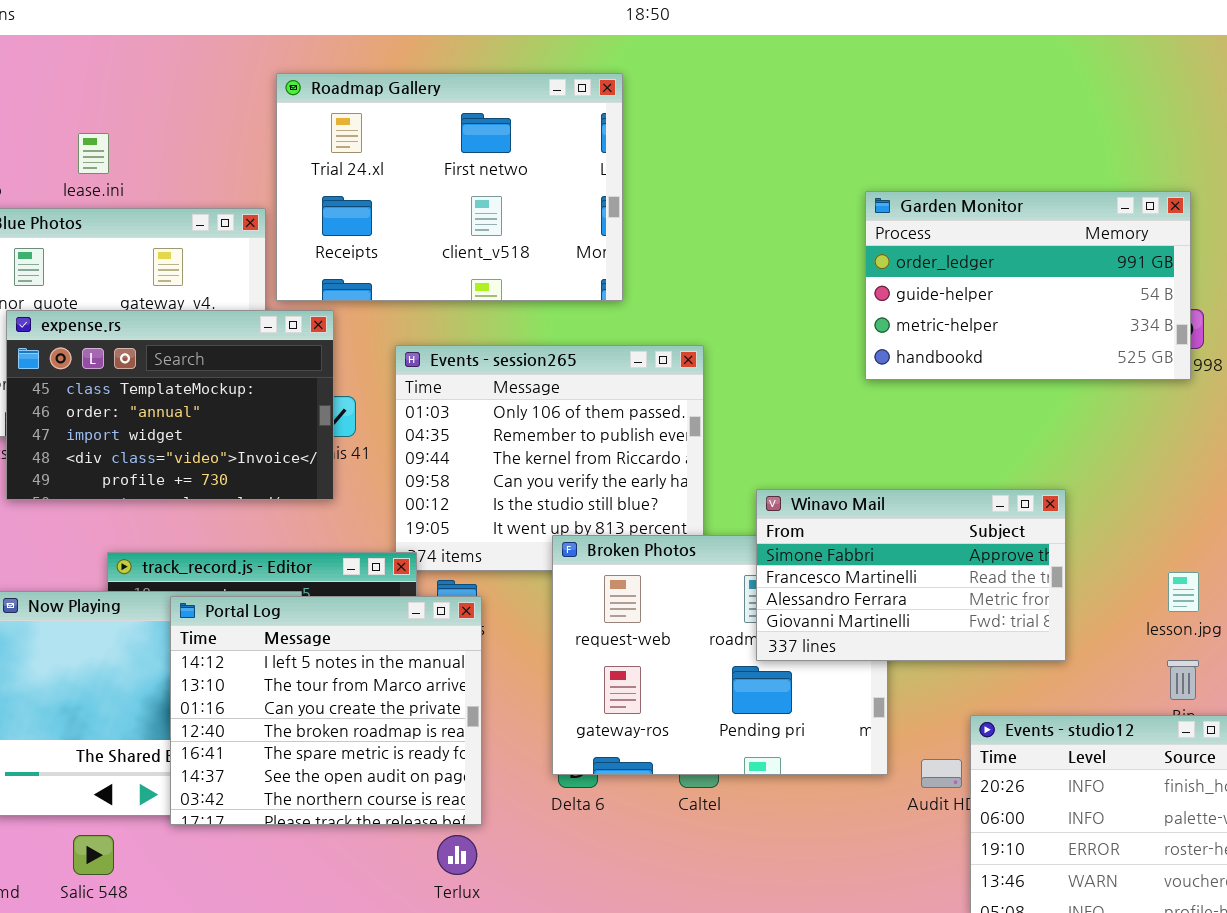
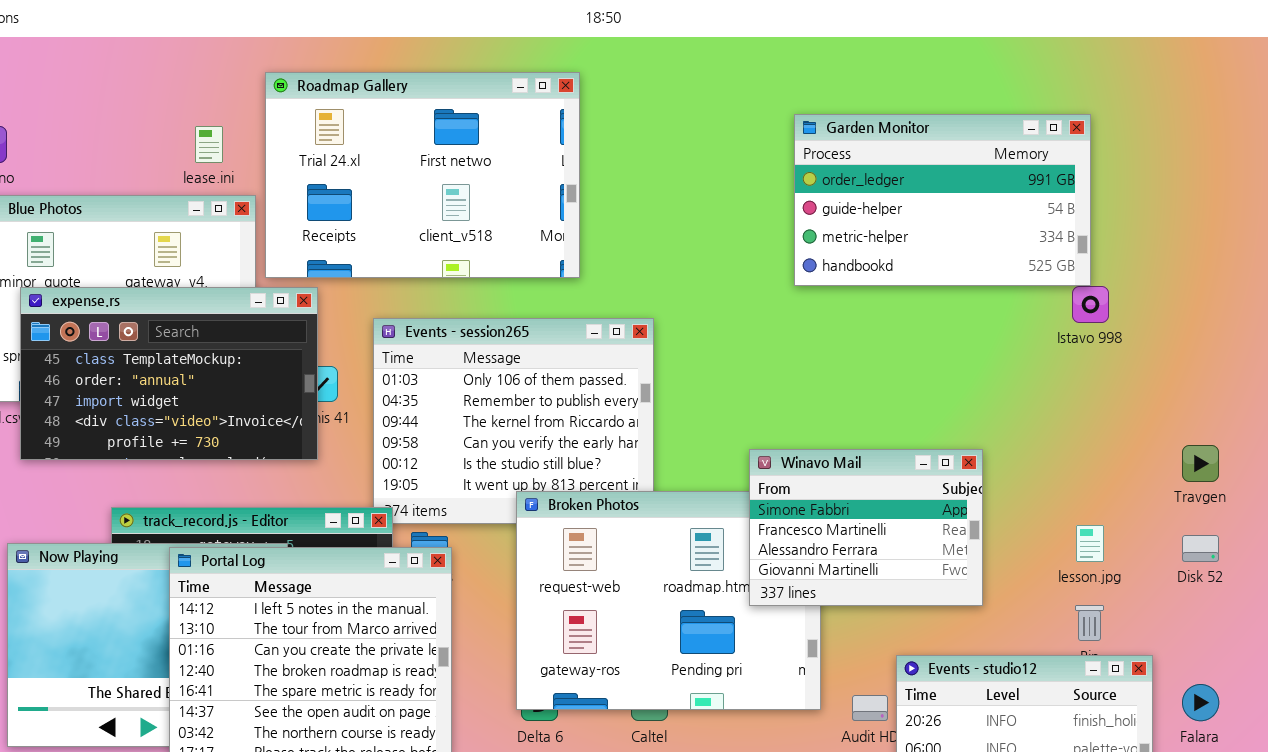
lease.ini: [78,133,109,174] -> [195,126,223,163], moved
Garden Monitor: [865,191,1191,380] -> [794,114,1091,286], moved
Winavo Mail: [756,489,1066,661] -> [749,449,983,606], resized

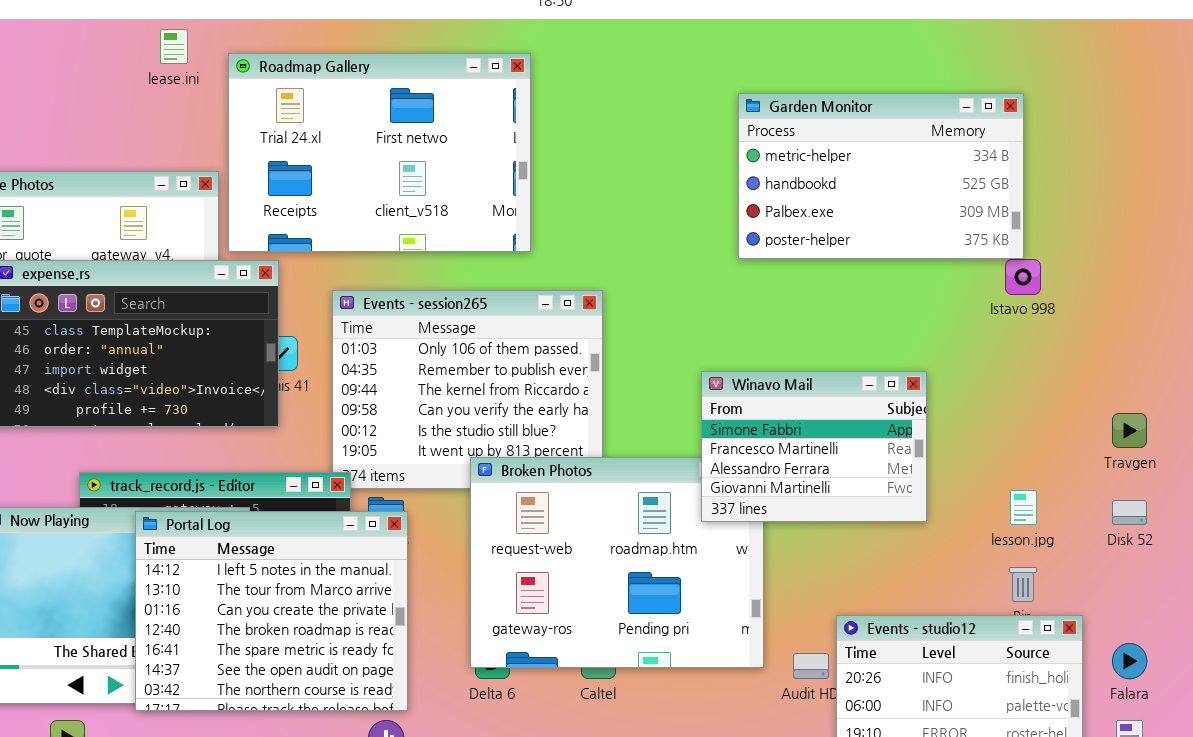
Garden Monitor: [794,114,1091,286] -> [738,93,1024,259], scrolled down 2 rows
lease.ini: [195,126,223,163] -> [160,29,188,64], moved
Winavo Mail: [749,449,983,606] -> [701,371,927,522], moved

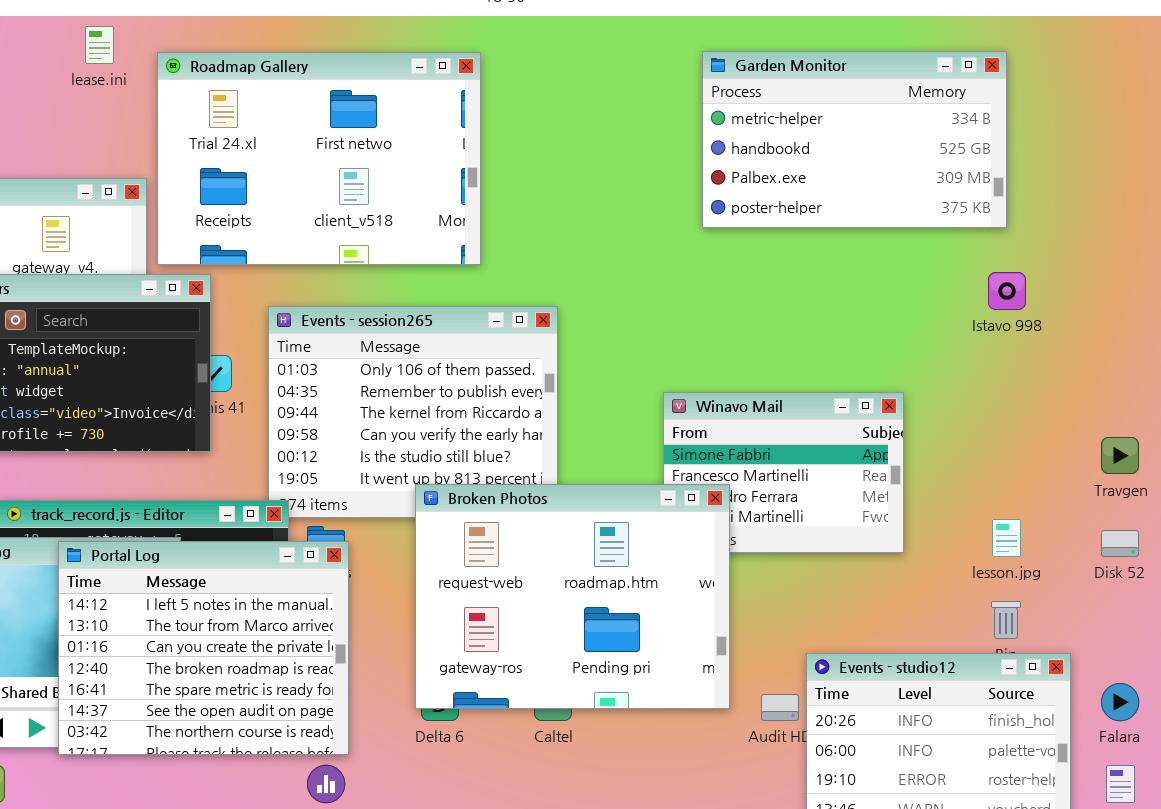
Garden Monitor: [738,93,1024,259] -> [702,51,1007,228], moved
Broken Photos: [470,457,764,668] -> [415,484,730,709], raised

